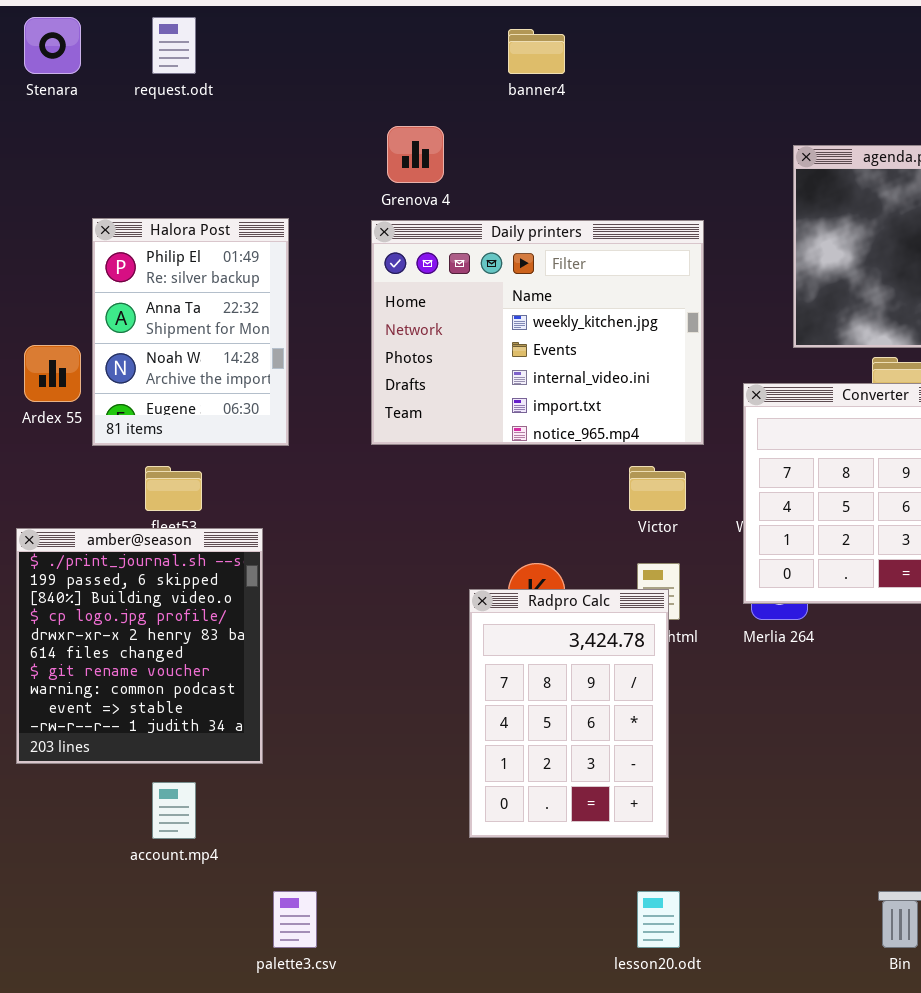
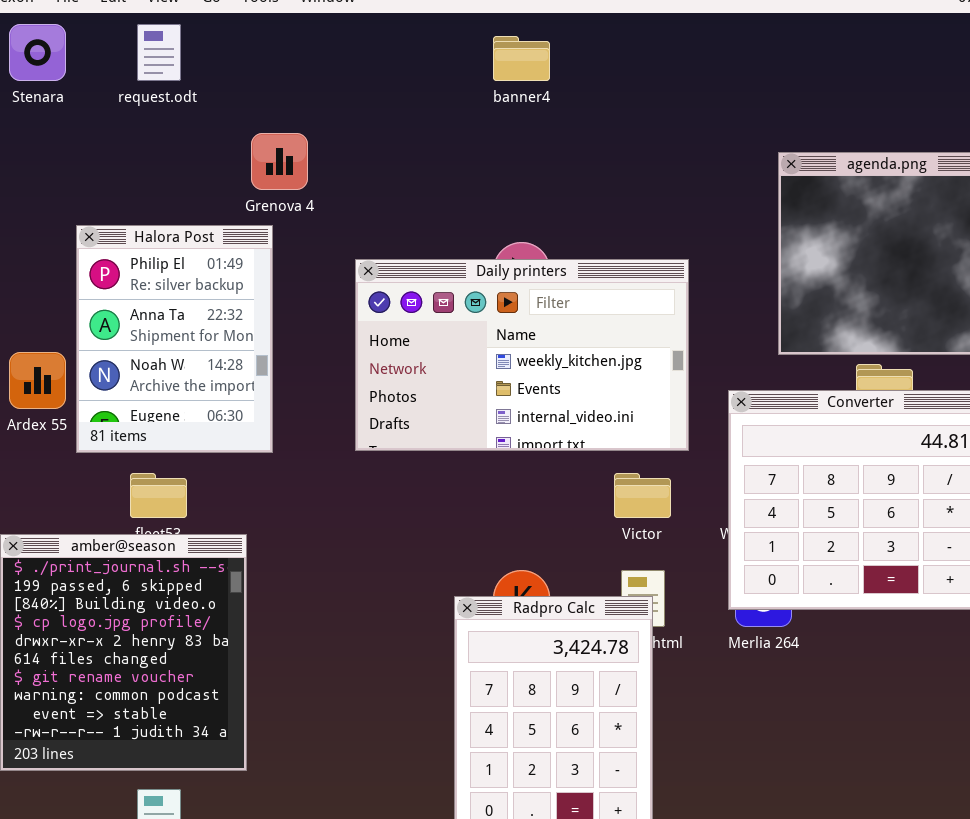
Grenova 4: [387,126,444,183] -> [251,133,308,190], moved
Daily printers: [371,220,704,445] -> [355,259,689,451], resized

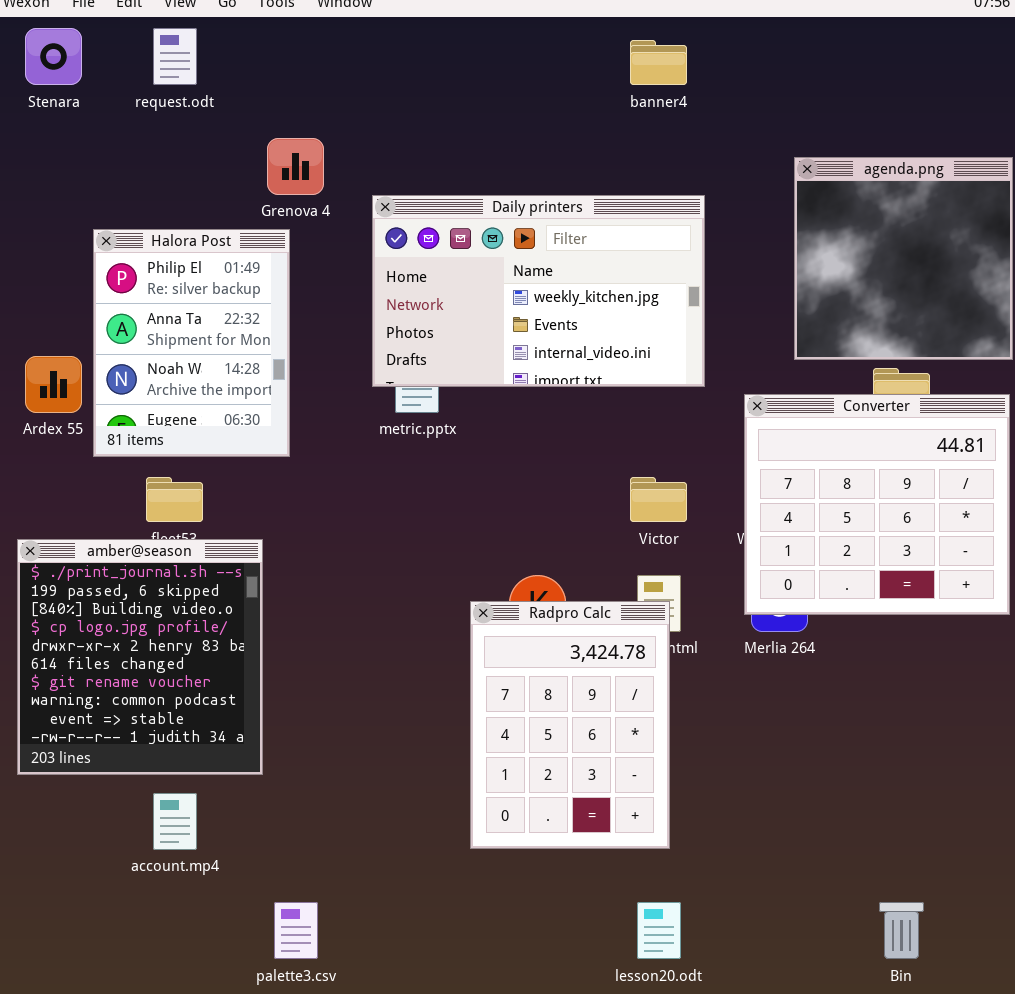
banner4: [493,36,550,81] -> [630,40,687,85], moved
Daily printers: [355,259,689,451] -> [372,195,705,387], moved

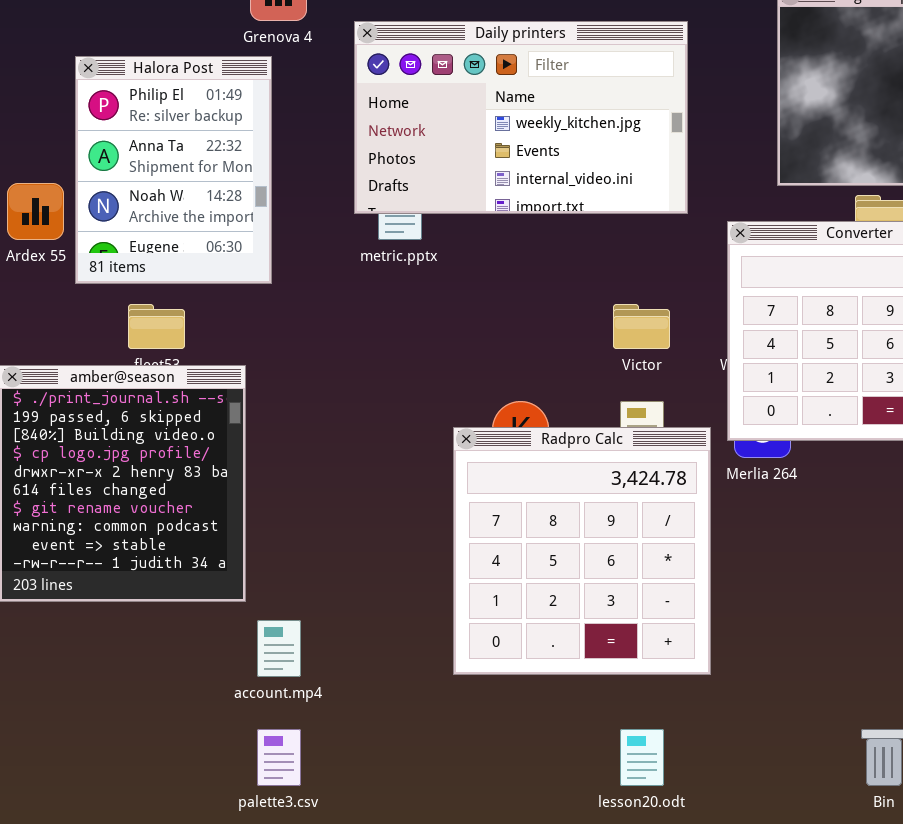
Radpro Calc: [470,601,670,849] -> [453,427,711,675], resized
account.mp4: [153,793,197,850] -> [257,620,301,677], moved

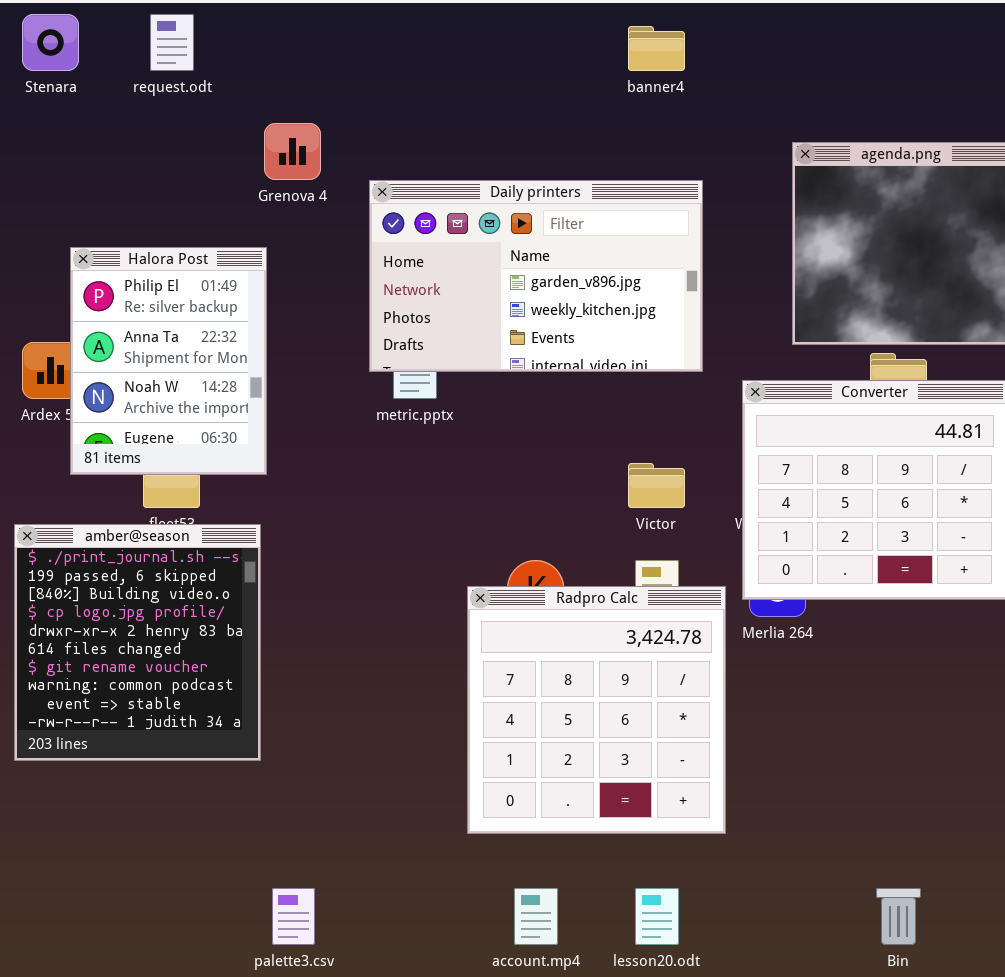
Daily printers: [354,21,688,214] -> [369,180,703,372], scrolled up 1 row
Halora Post: [75,56,272,284] -> [70,247,267,475], moved
account.mp4: [257,620,301,677] -> [514,888,558,945], moved

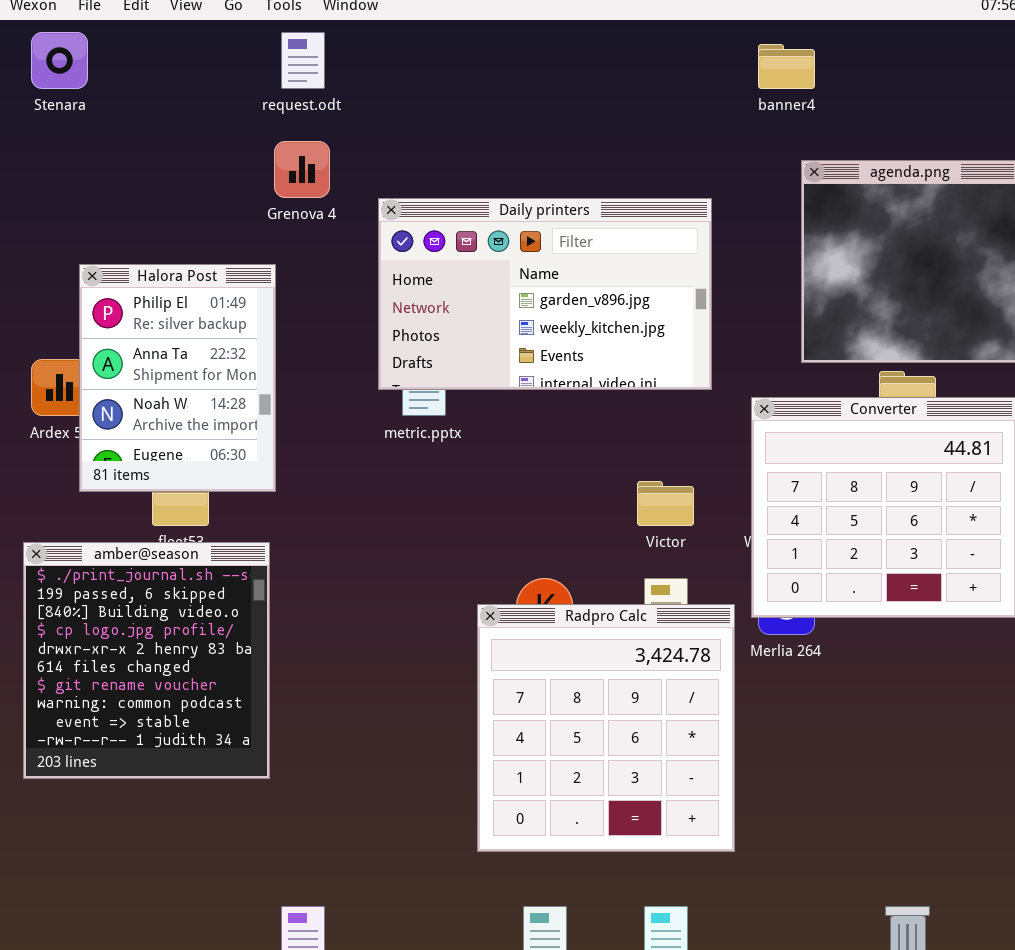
request.odt: [150,14,194,71] -> [281,32,325,89], moved
banner4: [628,26,685,71] -> [758,44,815,89], moved

